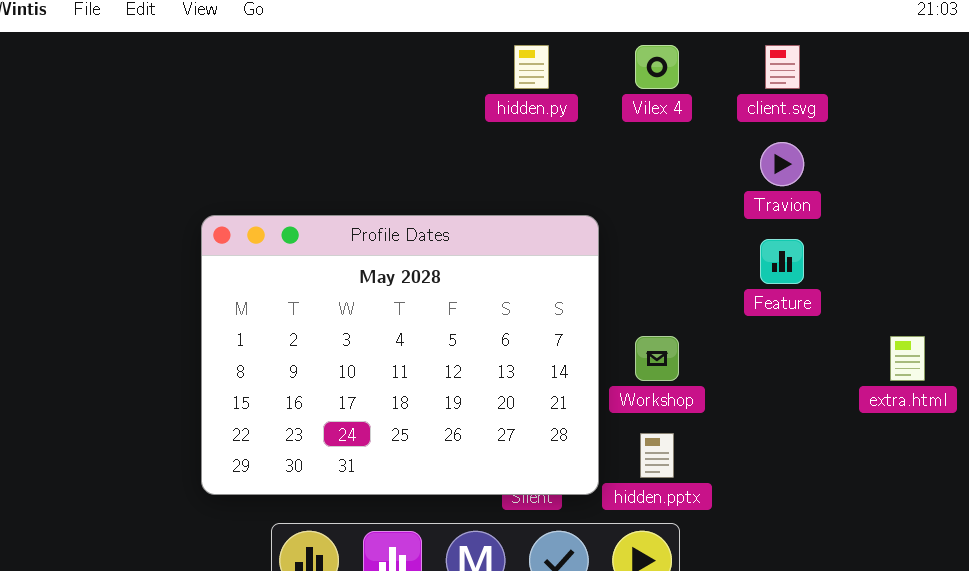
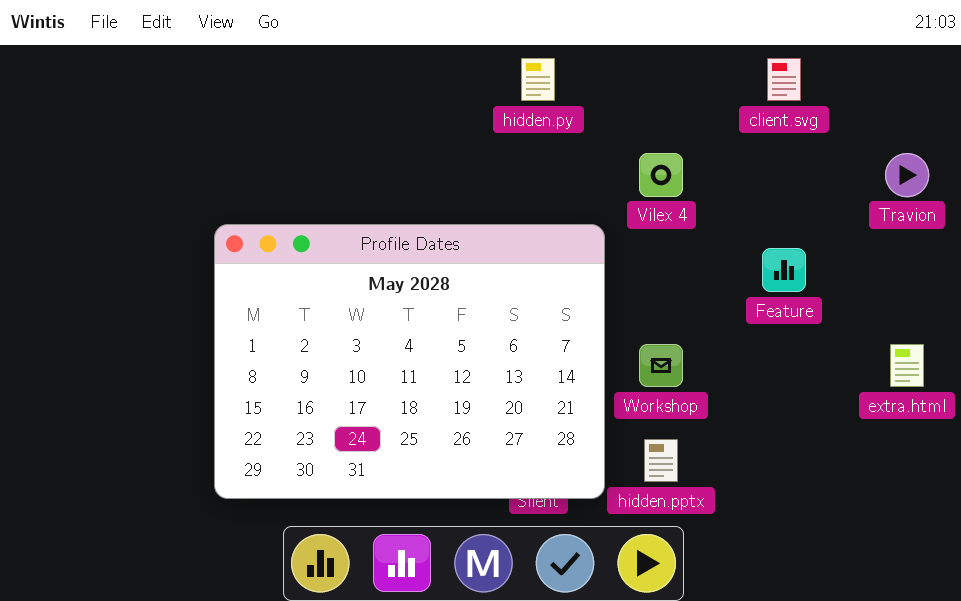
Vilex 4: [635,45,679,89] -> [639,153,683,197], moved
Travion: [760,142,804,186] -> [885,153,929,197], moved

